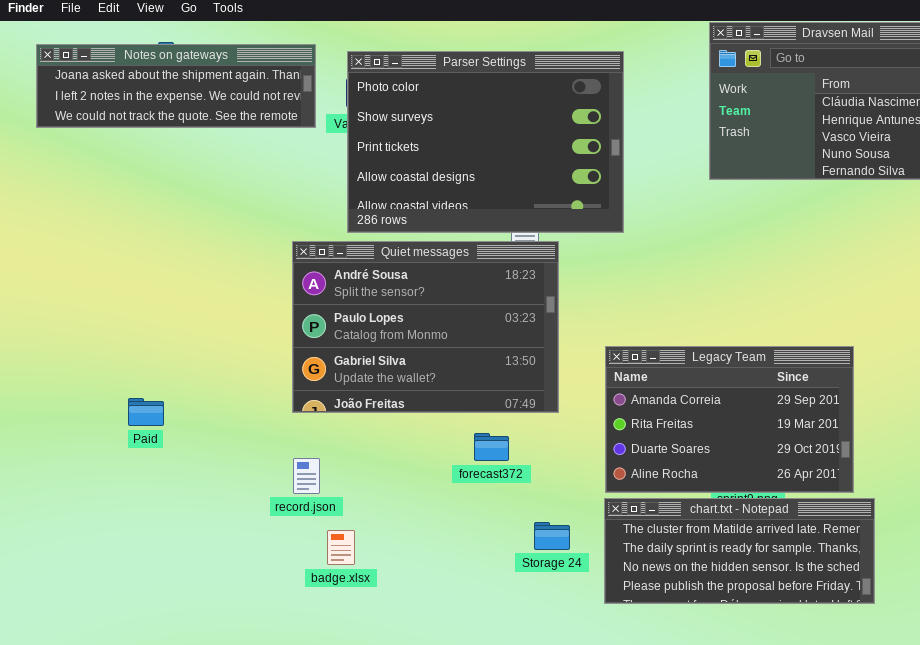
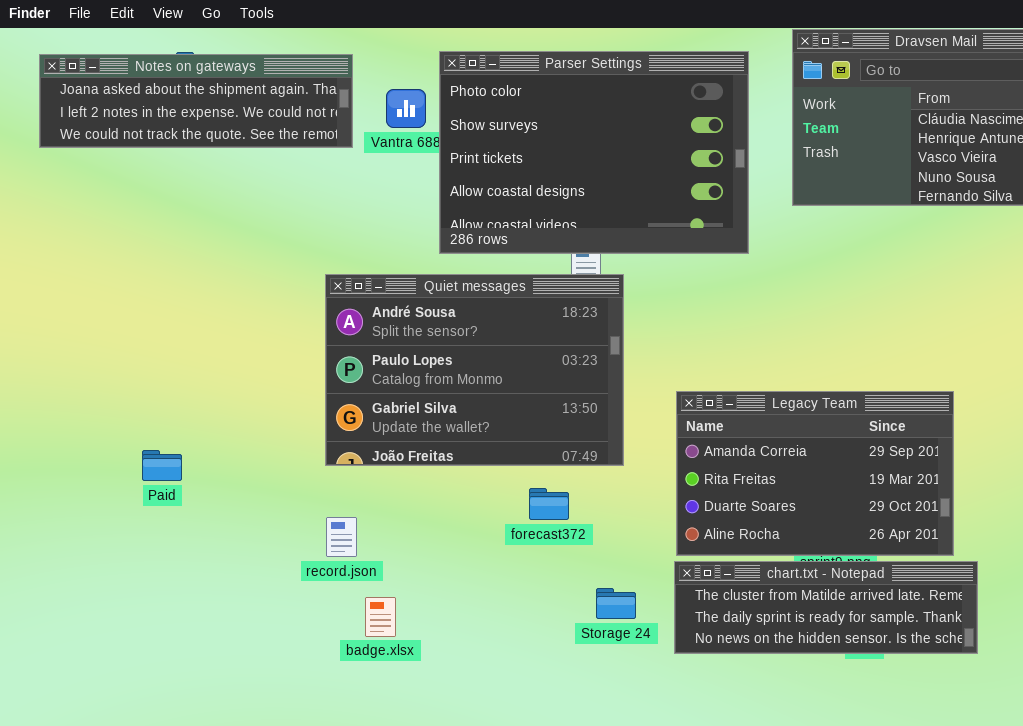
Parser Settings: [347,51,624,233] -> [439,51,749,254], moved
chart.txt - Notepad: [604,498,875,604] -> [674,561,978,654], resized

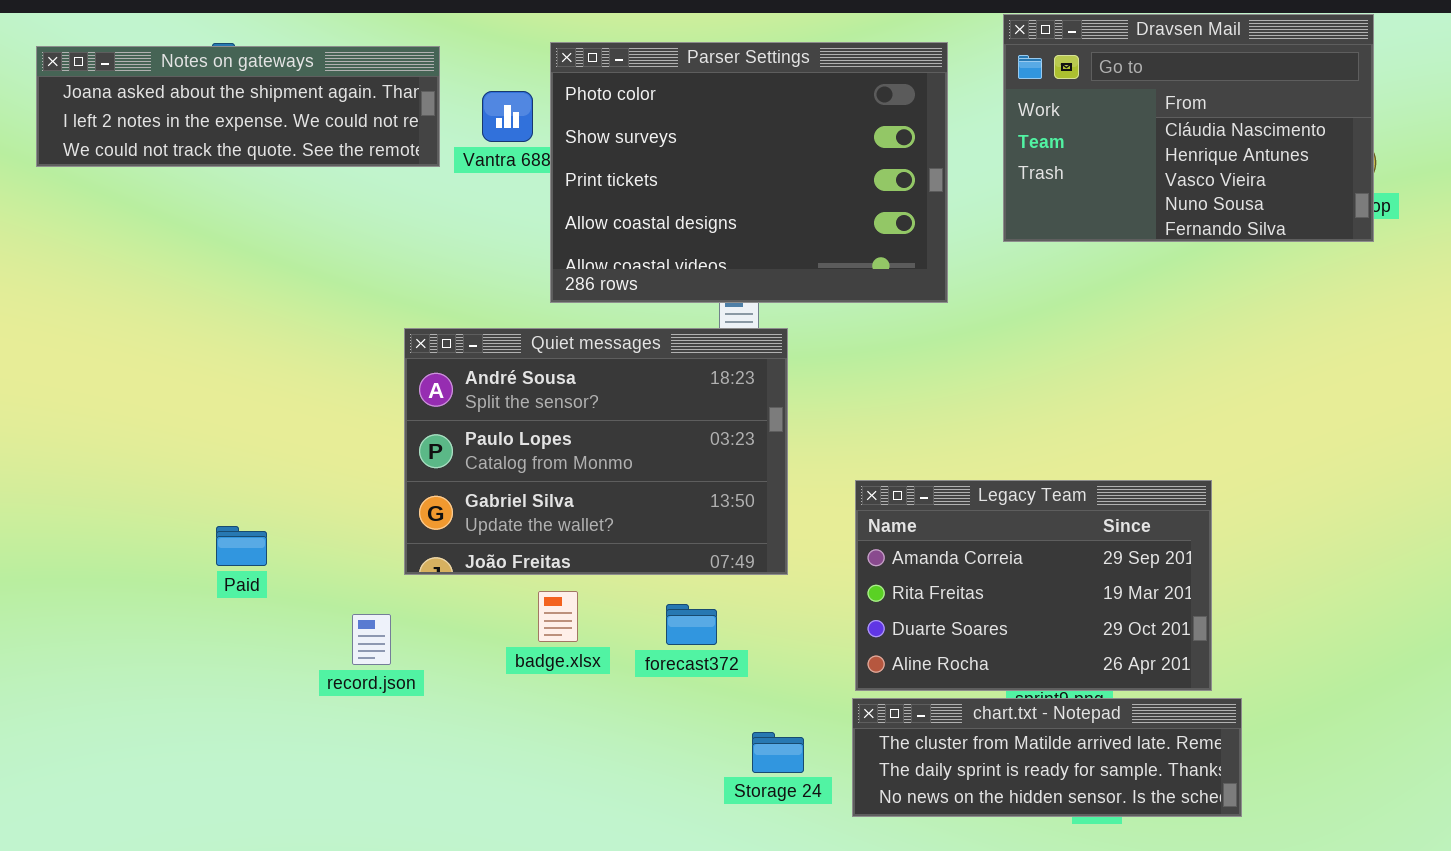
Paid: [142,450,182,481] -> [216,526,267,566], moved
record.json: [326,517,357,557] -> [352,614,391,665], moved
badge.xlsx: [365,597,396,637] -> [538,591,578,642], moved

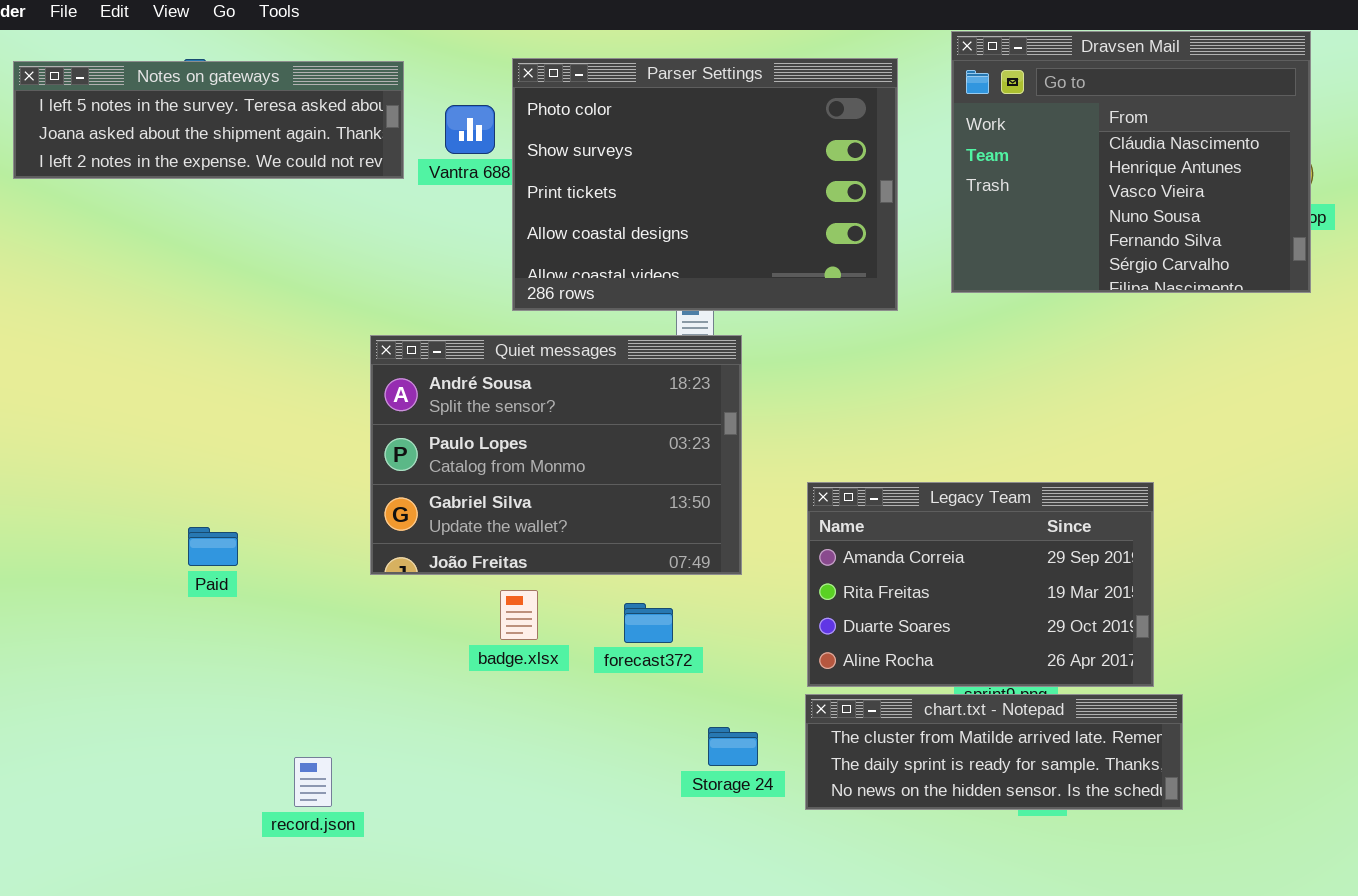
Dravsen Mail: [1003,14,1374,242] -> [951,31,1311,293], resized
Notes on gateways: [36,46,440,167] -> [13,61,404,179], scrolled up 1 row
record.json: [352,614,391,665] -> [294,757,332,807], moved

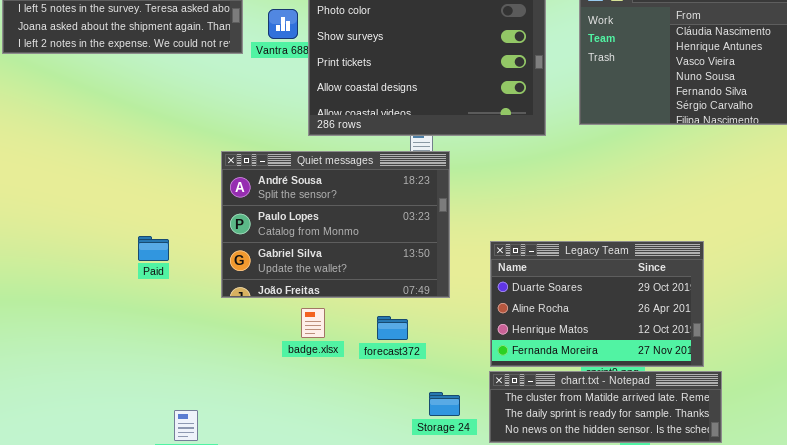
Legacy Team: [807,482,1154,687] -> [490,241,704,367], scrolled down 2 rows
Paid: [188,527,238,566] -> [138,236,169,261], moved

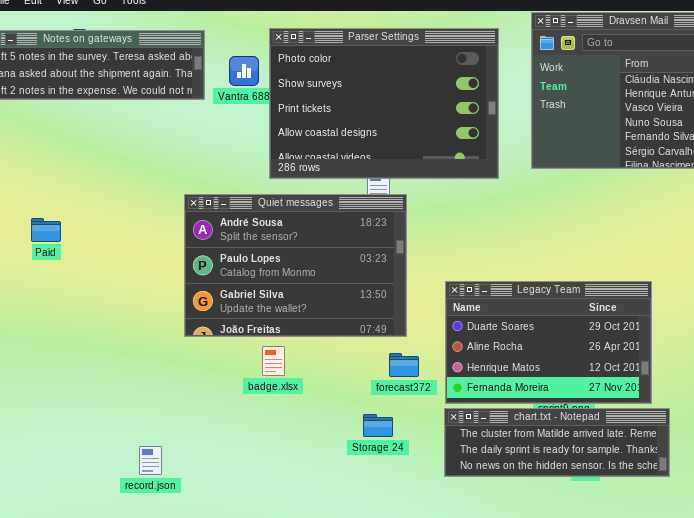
Paid: [138,236,169,261] -> [31,218,61,242], moved
forecast372: [377,316,408,340] -> [389,353,419,377], moved
Storage 24: [429,392,460,416] -> [363,414,393,437], moved

